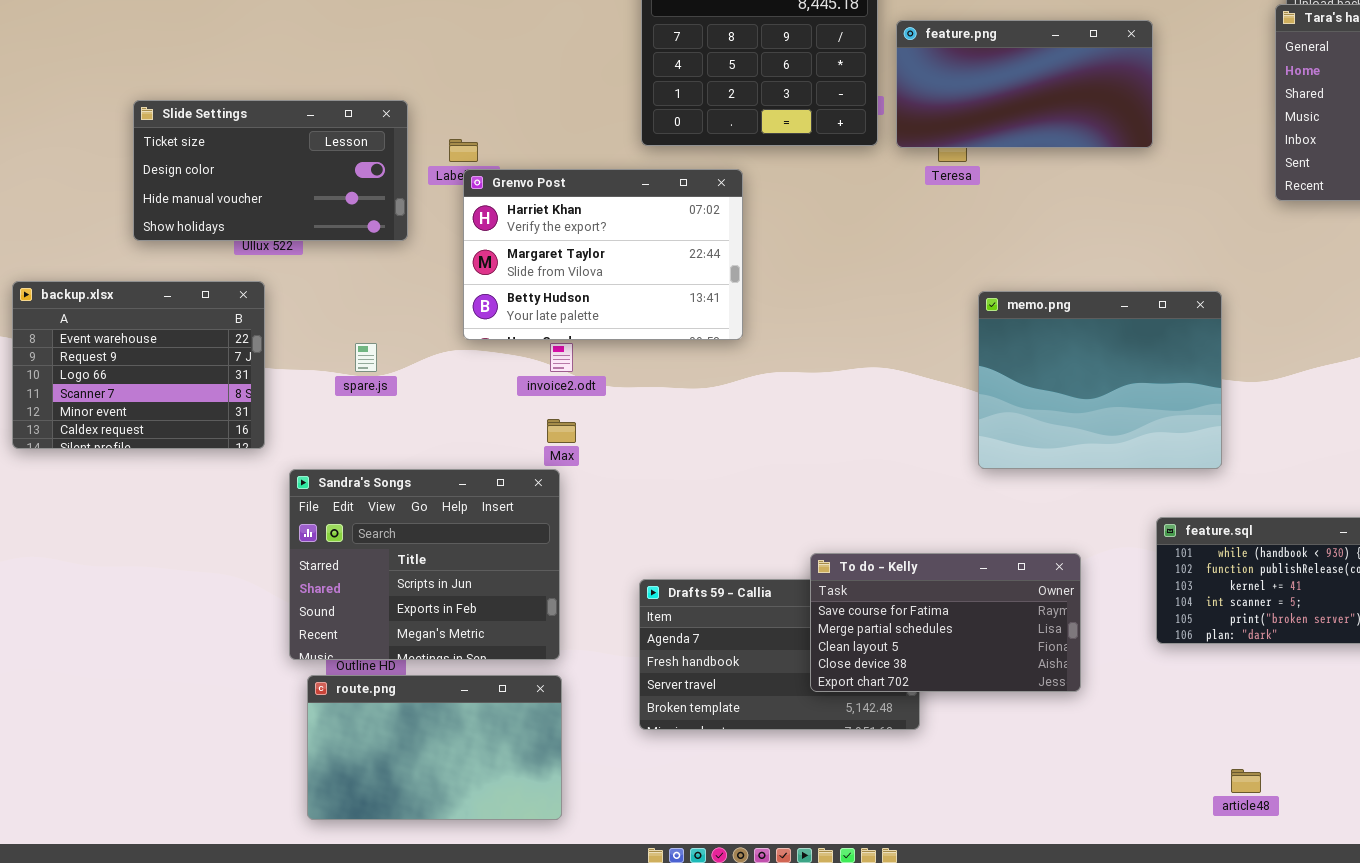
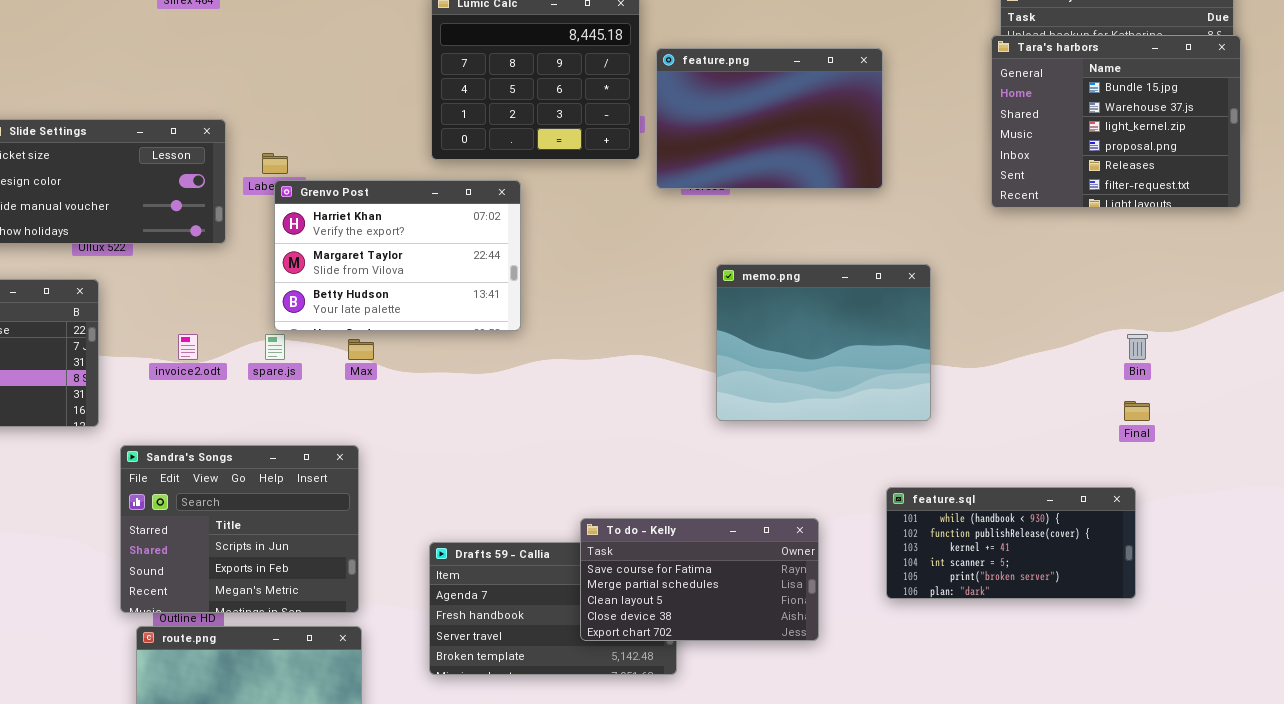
feature.png: [896,20,1153,148] -> [656,48,883,189], resized
memo.png: [978,291,1222,469] -> [716,264,931,421], moved
spare.js: [355,343,377,372] -> [265,334,285,360], moved
invoice2.odt: [550,343,573,372] -> [178,334,198,360], moved
Max: [547,419,576,443] -> [348,339,374,360], moved

